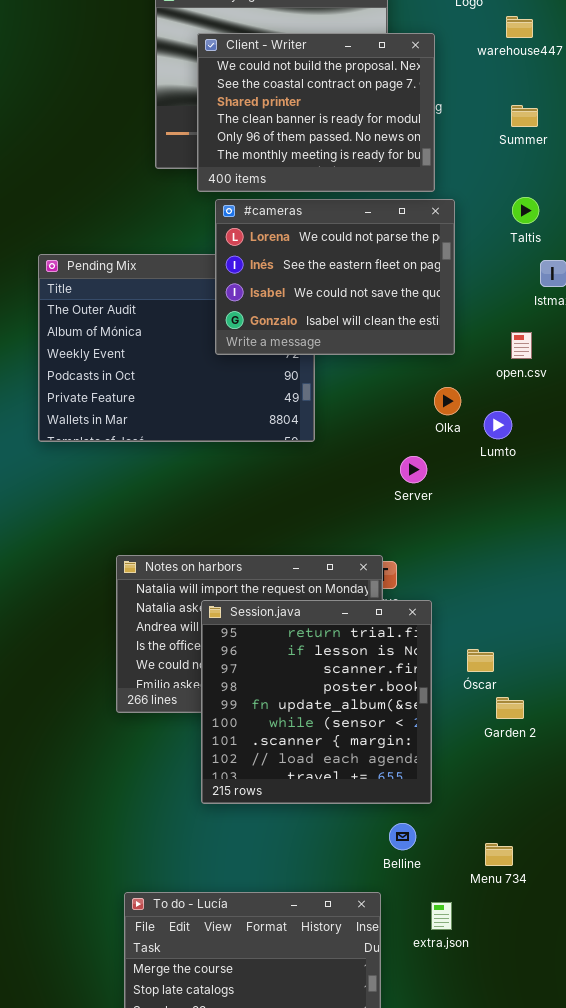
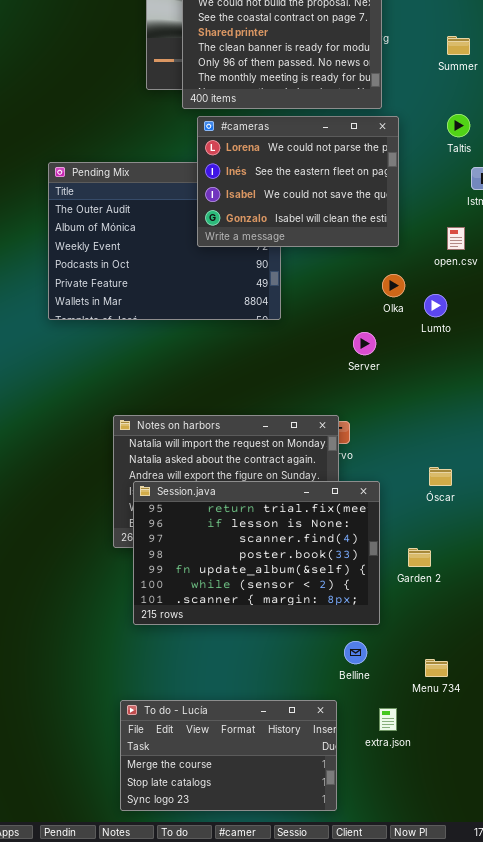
Session.java: [201,600,432,804] -> [133,481,380,625], resized
Óscar: [467,649,494,672] -> [429,467,452,486], moved
Garden 2: [496,697,524,719] -> [408,548,431,567], moved

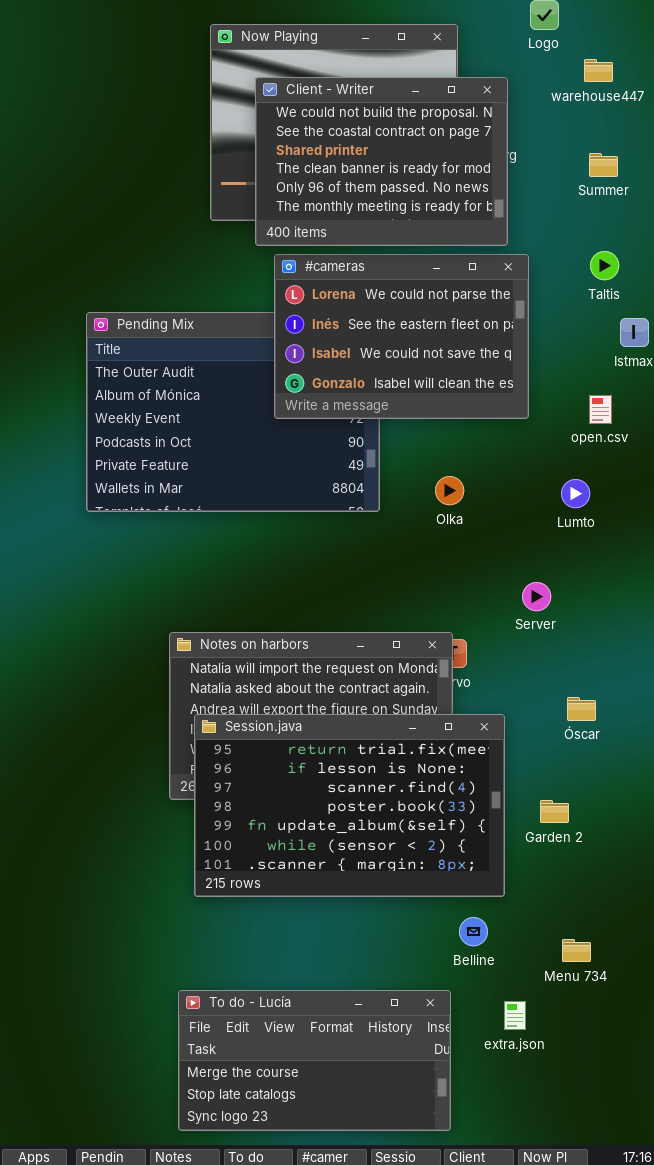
Olka: [382,274,405,297] -> [435,476,464,505], moved
Server: [353,332,376,355] -> [522,582,551,611], moved

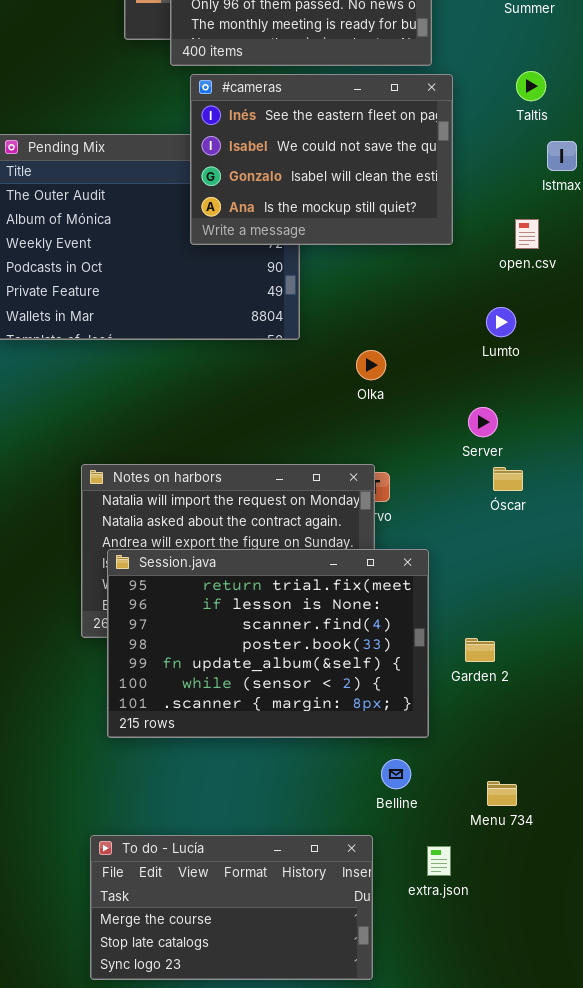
#cameras: [274,254,529,419] -> [190,74,453,245], scrolled down 1 row
Olka: [435,476,464,505] -> [356,350,386,380], moved
Server: [522,582,551,611] -> [468,407,498,437], moved
Óscar: [567,697,596,721] -> [493,467,523,491], moved

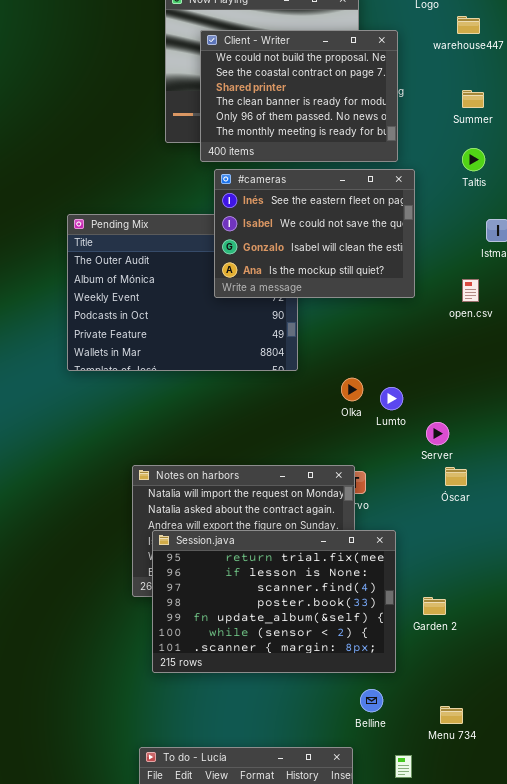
Taltis: [516,71,546,101] -> [462,148,485,171], moved
Lumto: [486,307,516,337] -> [380,387,403,410], moved

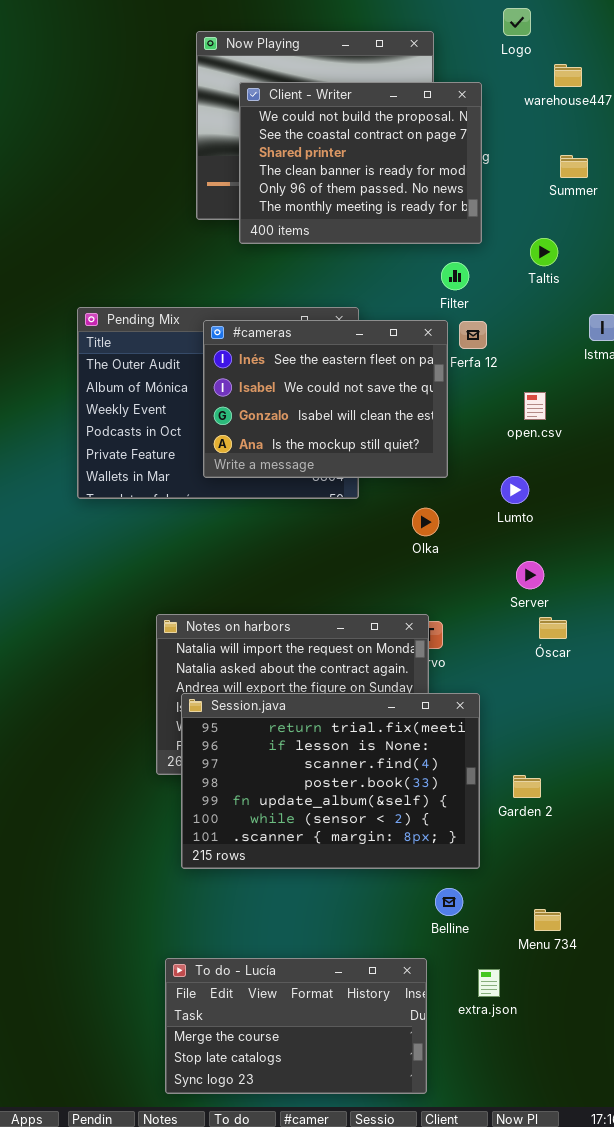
Taltis: [462,148,485,171] -> [530,238,558,266], moved
#cameras: [214,169,415,298] -> [203,320,448,478], moved
open.csv: [462,279,479,302] -> [524,392,546,420], moved
Lumto: [380,387,403,410] -> [501,476,529,504], moved

